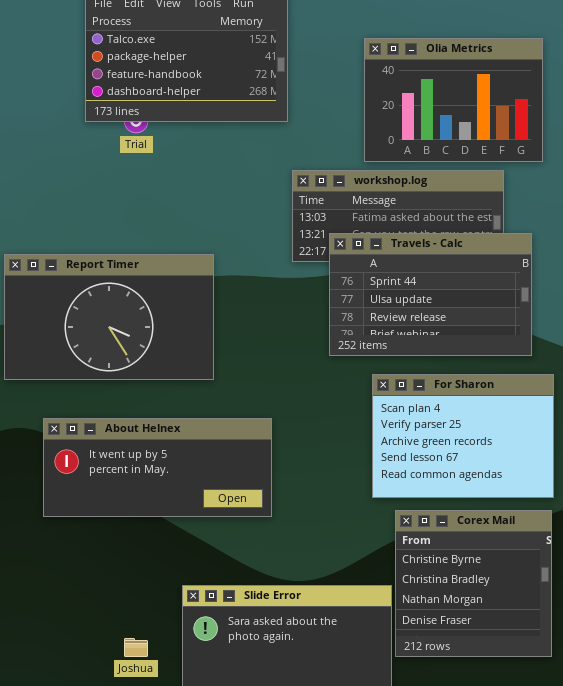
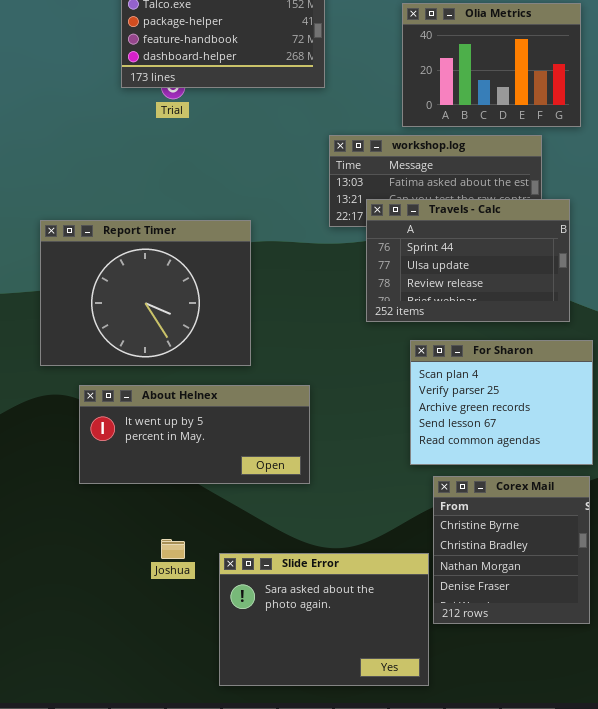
Report Timer: [4,254,214,380] -> [40,220,251,366], resized
Joshua: [124,638,148,657] -> [161,539,185,559], moved

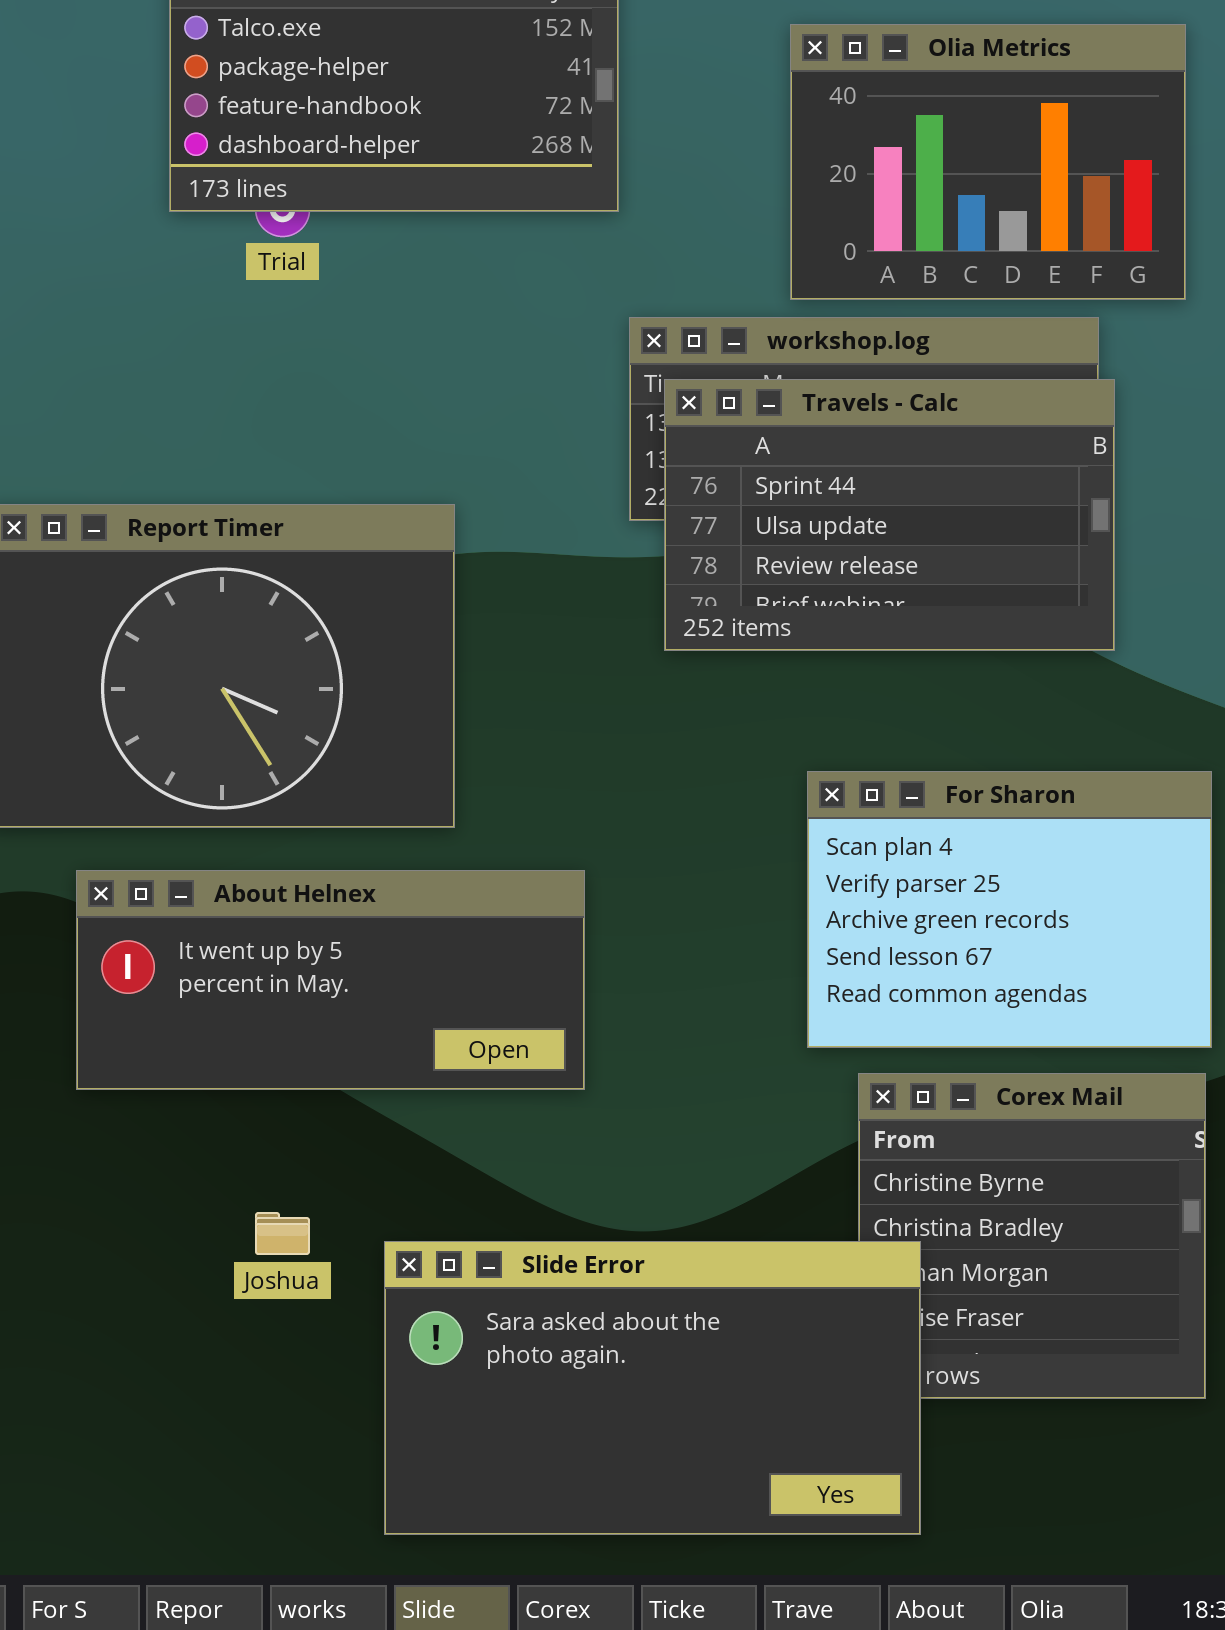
Travels - Calc: [366,199,570,322] -> [664,379,1115,651], moved
Slide Error: [219,553,429,686] -> [384,1241,921,1535], resized

